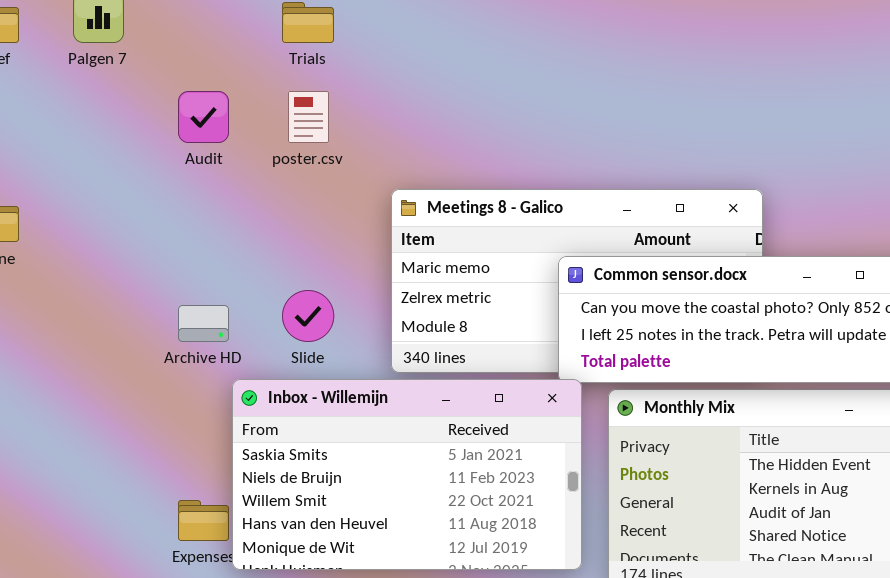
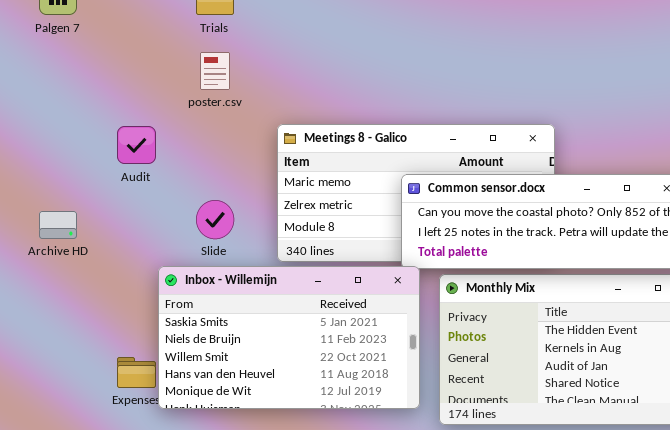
Audit: [178,91,229,143] -> [117,126,156,164], moved
Archive HD: [178,305,229,342] -> [39,211,77,239], moved

